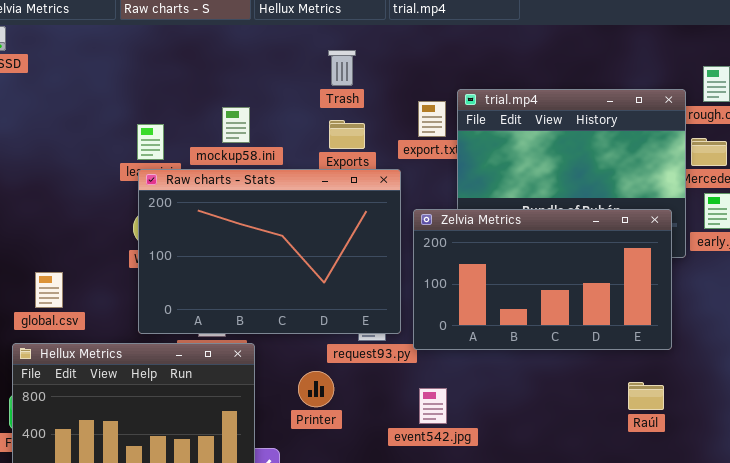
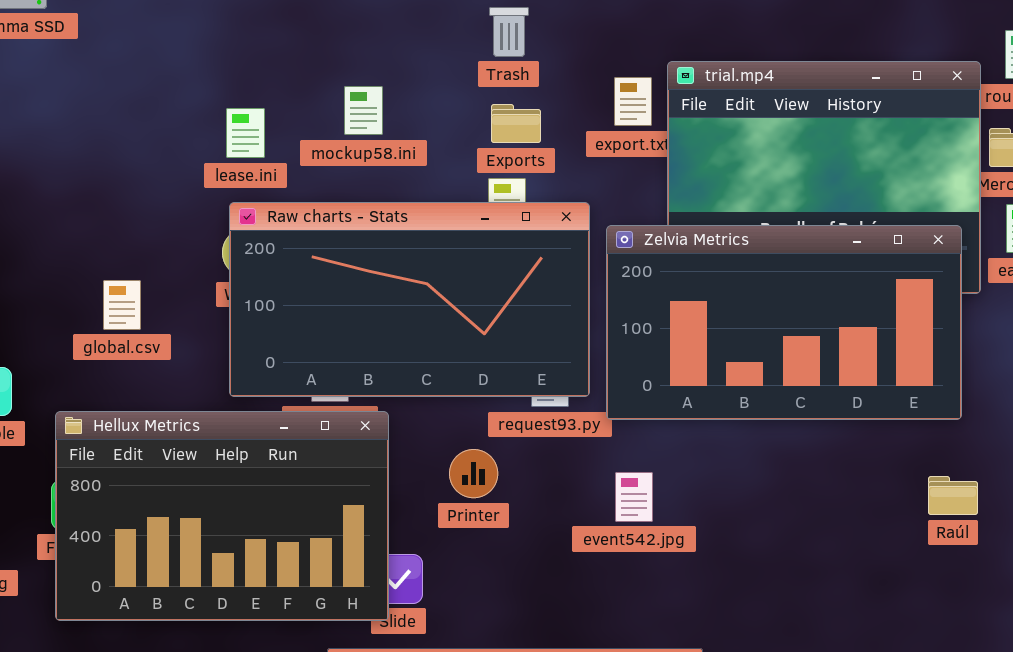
Raw charts - Stats: [138,169,401,334] -> [229,202,590,397], resized
global.csv: [35,272,63,308] -> [103,280,141,330], moved
Raúl: [628,382,664,410] -> [928,476,978,515], moved

